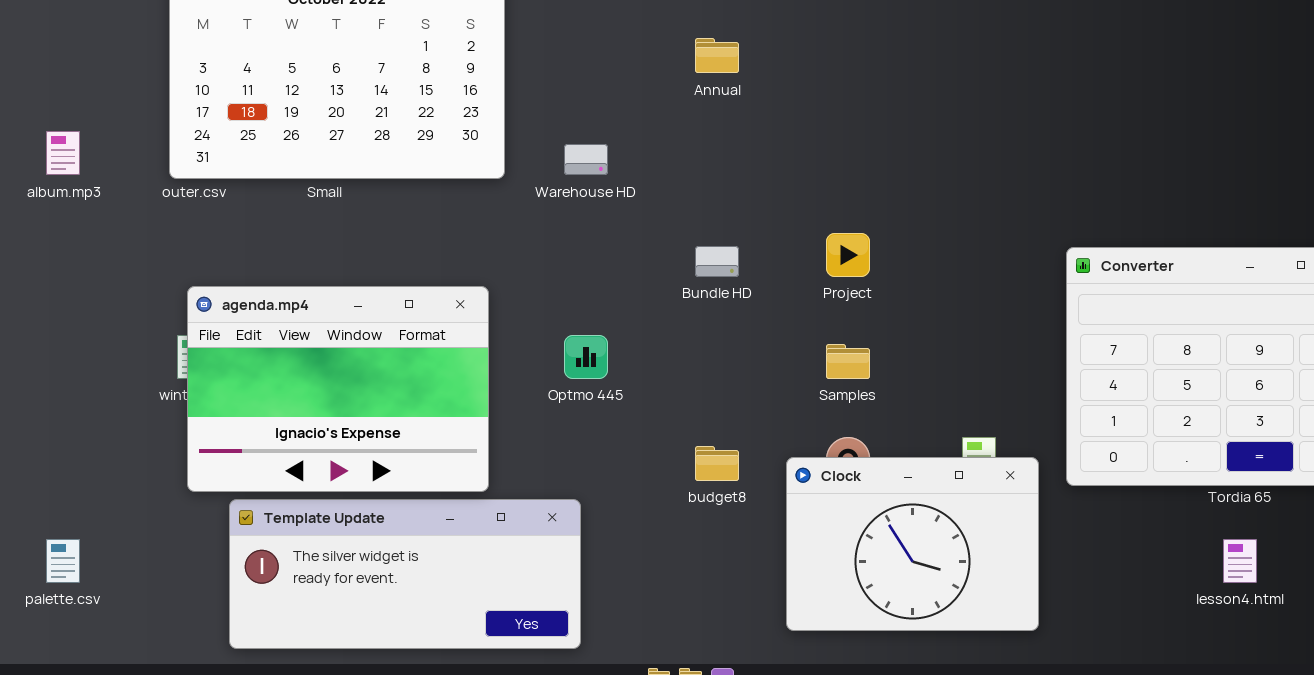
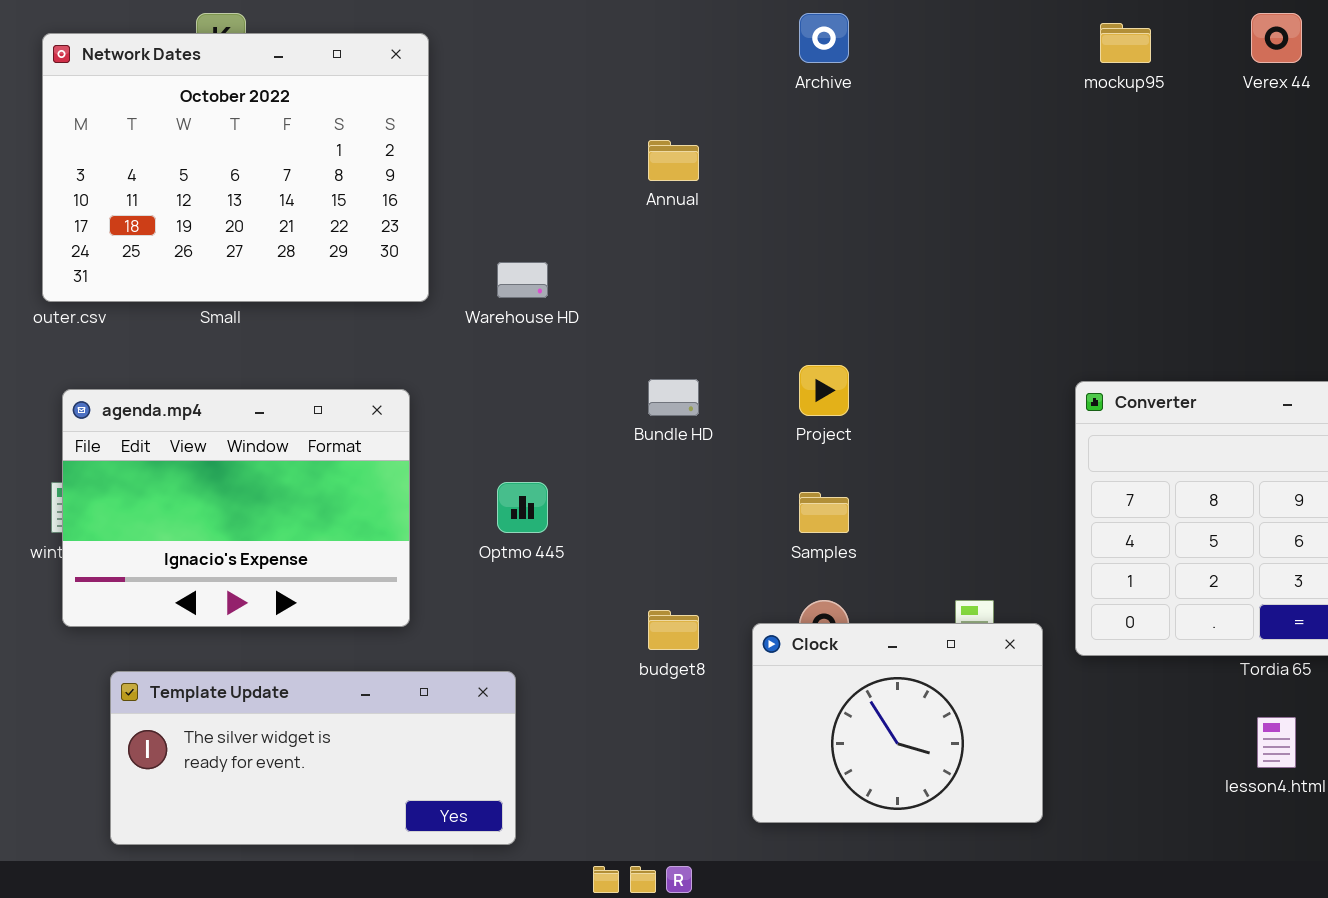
agenda.mp4: [187,286,489,492] -> [62,389,410,627], moved

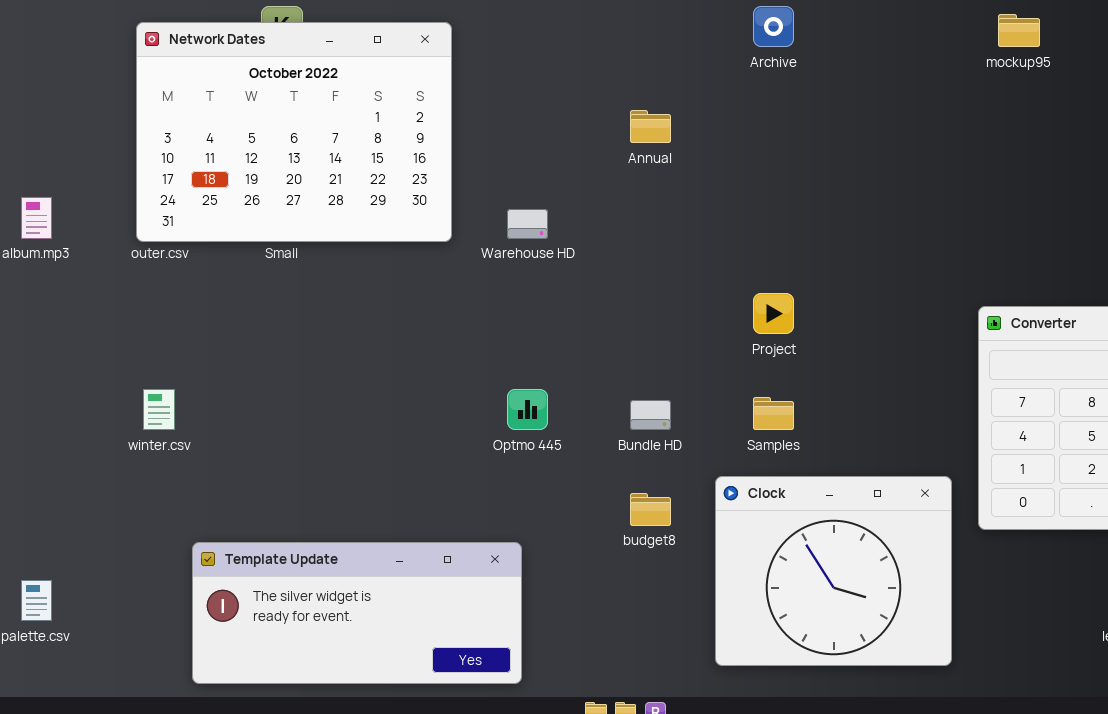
Bundle HD: [648,379,699,416] -> [630,400,671,430], moved
agenda.mp4: [62,389,410,627] -> none, closed
Clock: [752,623,1043,823] -> [715,476,952,666], resized

